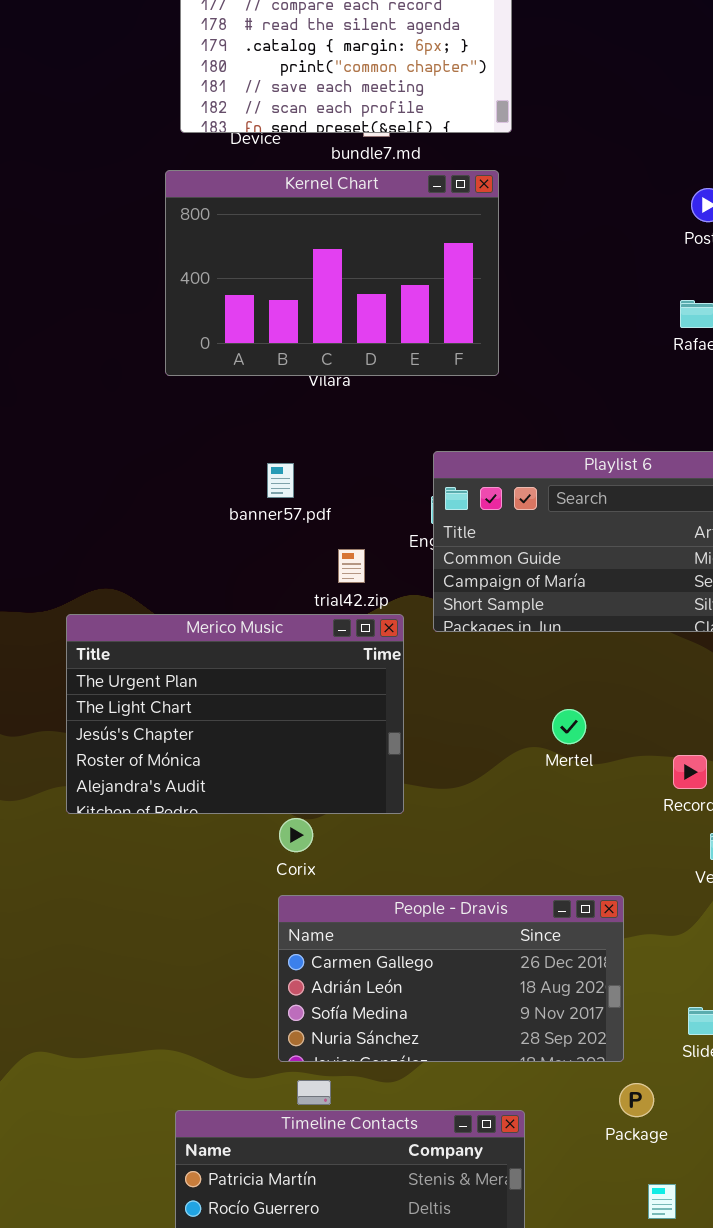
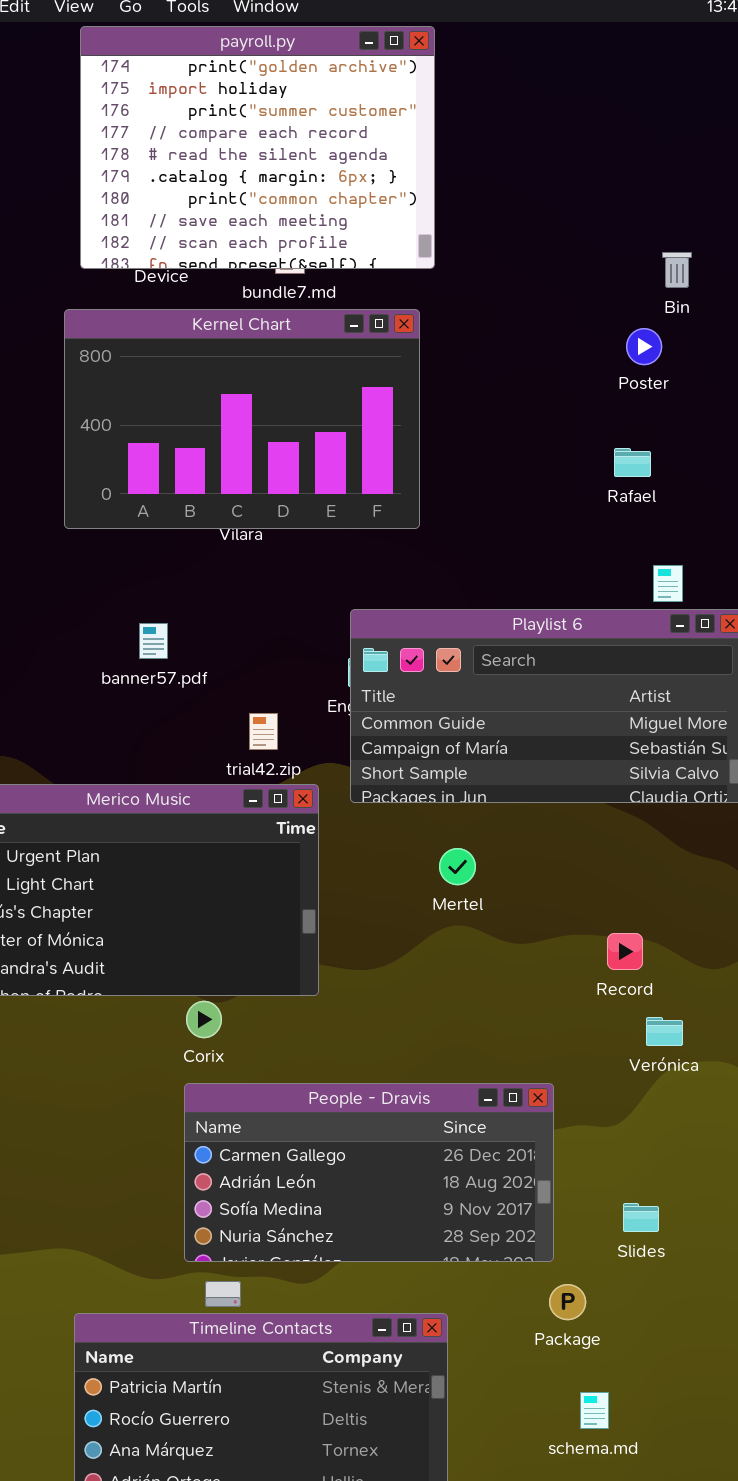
banner57.pdf: [267,463,294,498] -> [139,623,168,659], moved
Mertel: [552,709,586,744] -> [439,848,476,885], moved

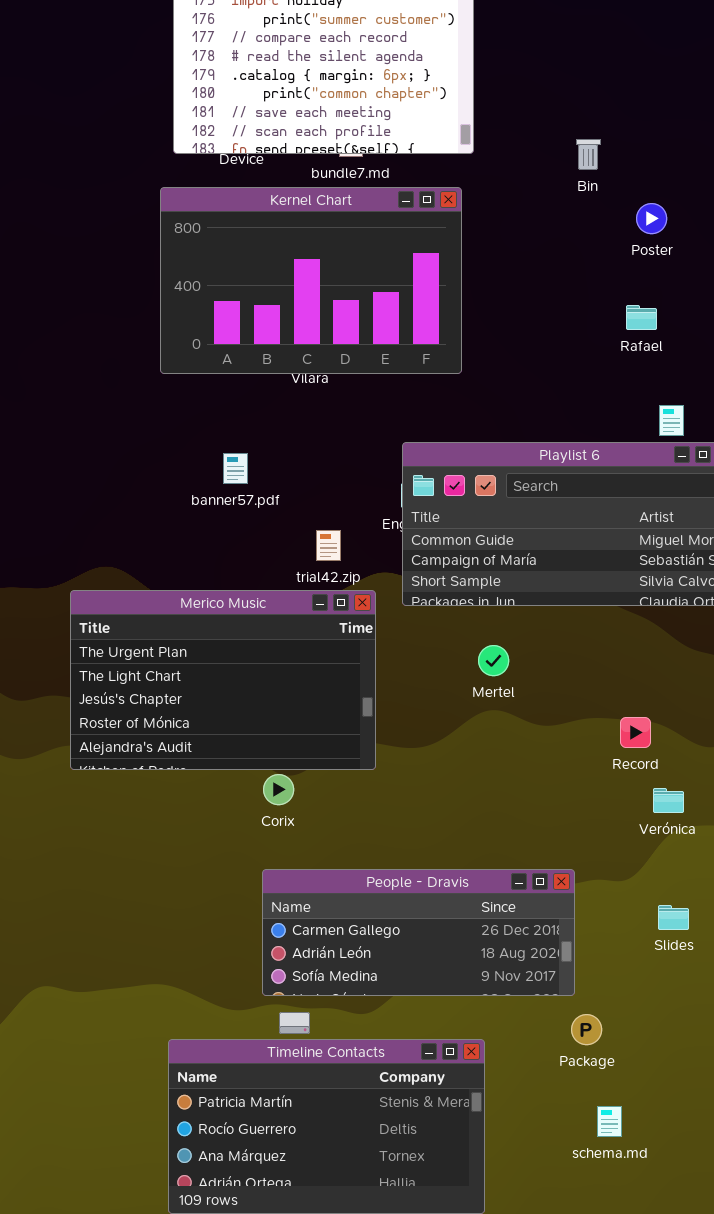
Bin: [662,252,692,288] -> [576,139,601,170], moved
People - Dravis: [184,1083,554,1262] -> [262,869,575,996], resized
Slides: [623,1203,659,1232] -> [658,905,689,930], moved

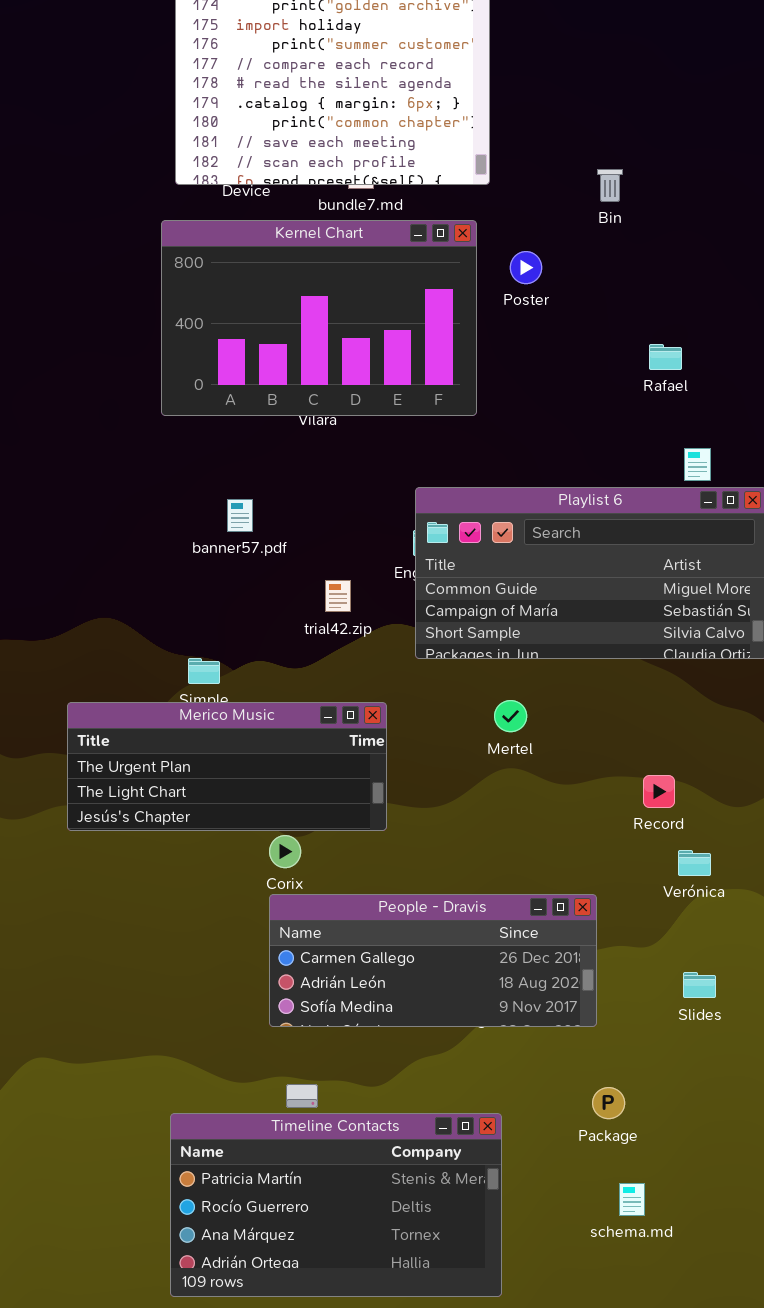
Poster: [636,203,667,234] -> [510,251,542,284], moved
Merico Music: [70,590,376,770] -> [67,702,387,831], resized
People - Dravis: [262,869,575,996] -> [269,894,597,1027], moved

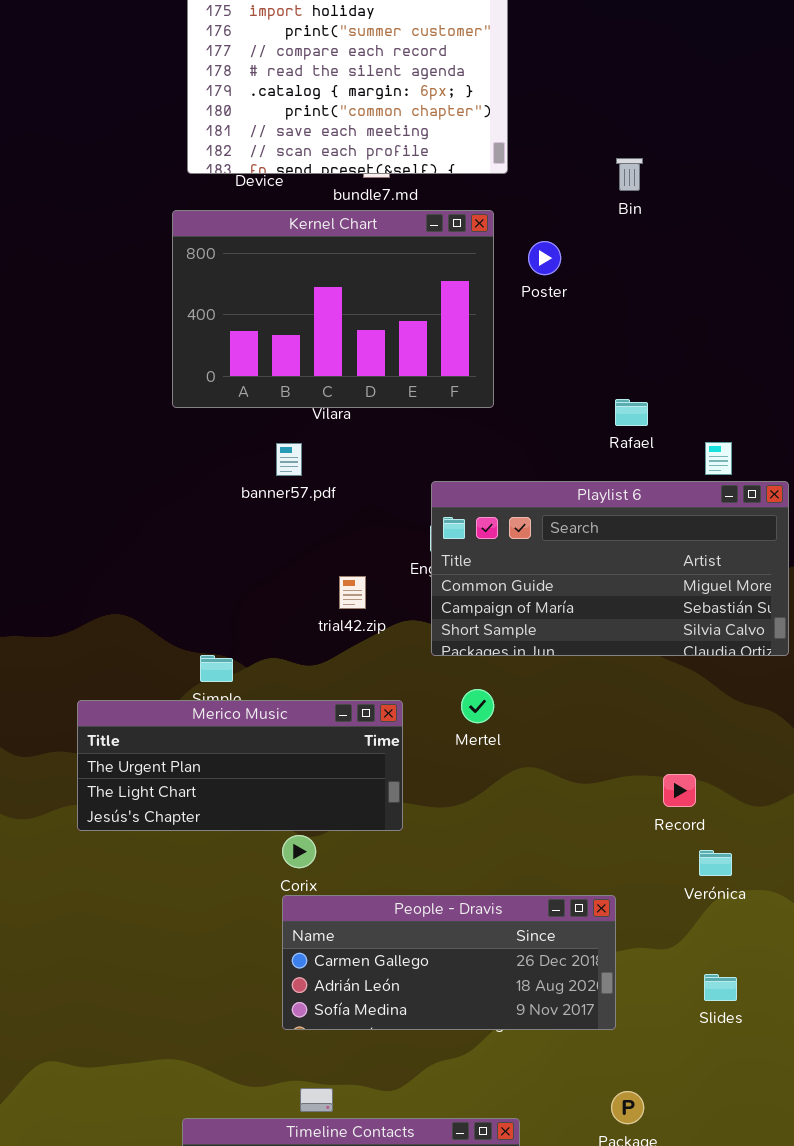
Rafael: [649,344,682,370] -> [615,399,648,426], moved
banner57.pdf: [227,499,253,532] -> [276,443,302,476], moved
Mertel: [494,700,527,732] -> [461,689,494,723], moved

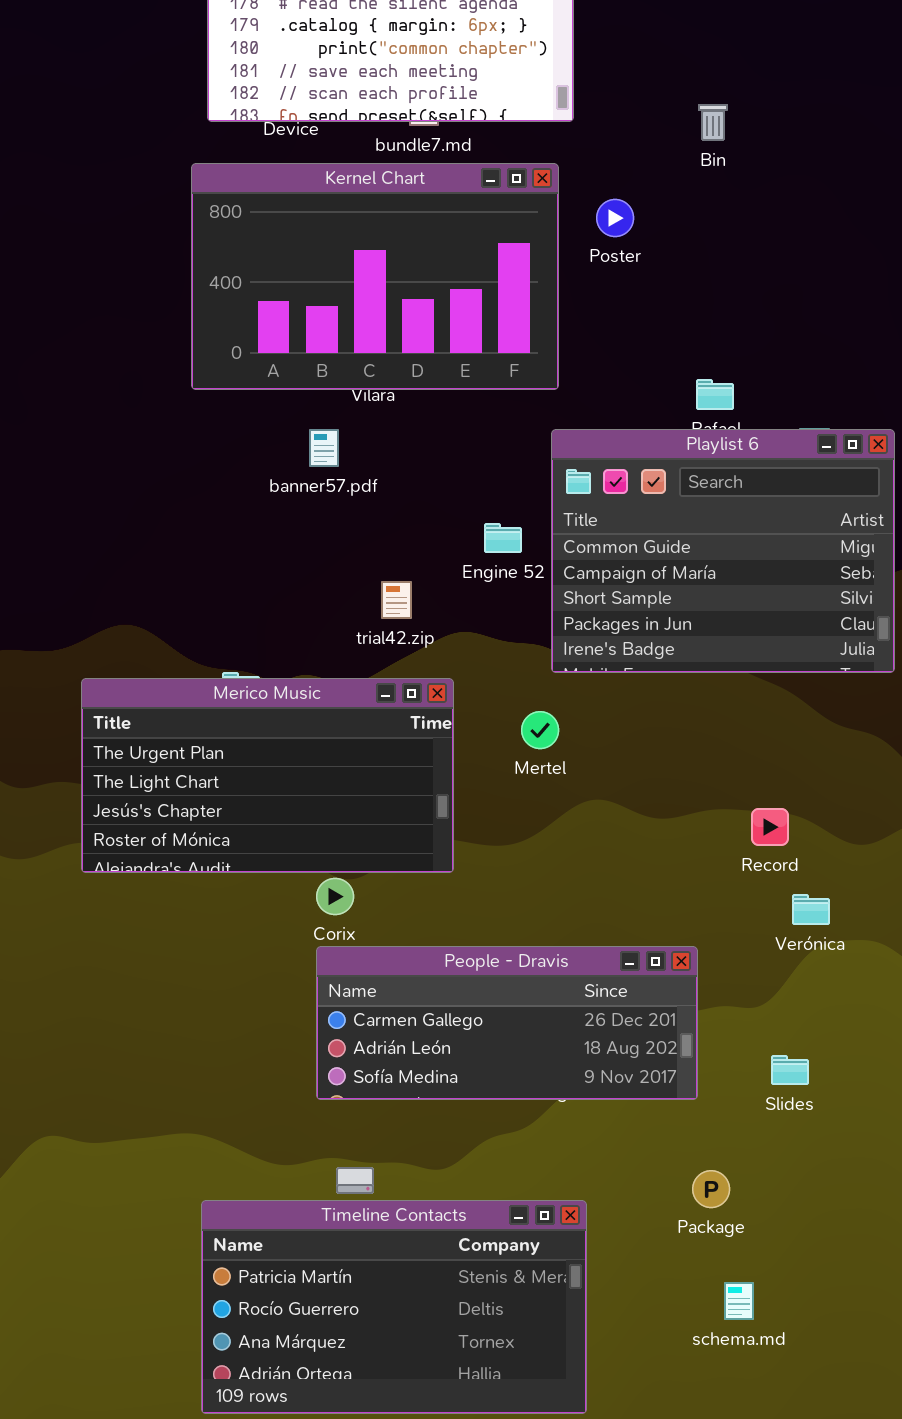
Playlist 6: [431,481,789,656] -> [551,429,895,673], resized
Merico Music: [77,700,403,831] -> [81,678,454,873], resized
Slides: [704,974,737,1001] -> [771,1055,809,1085], moved

